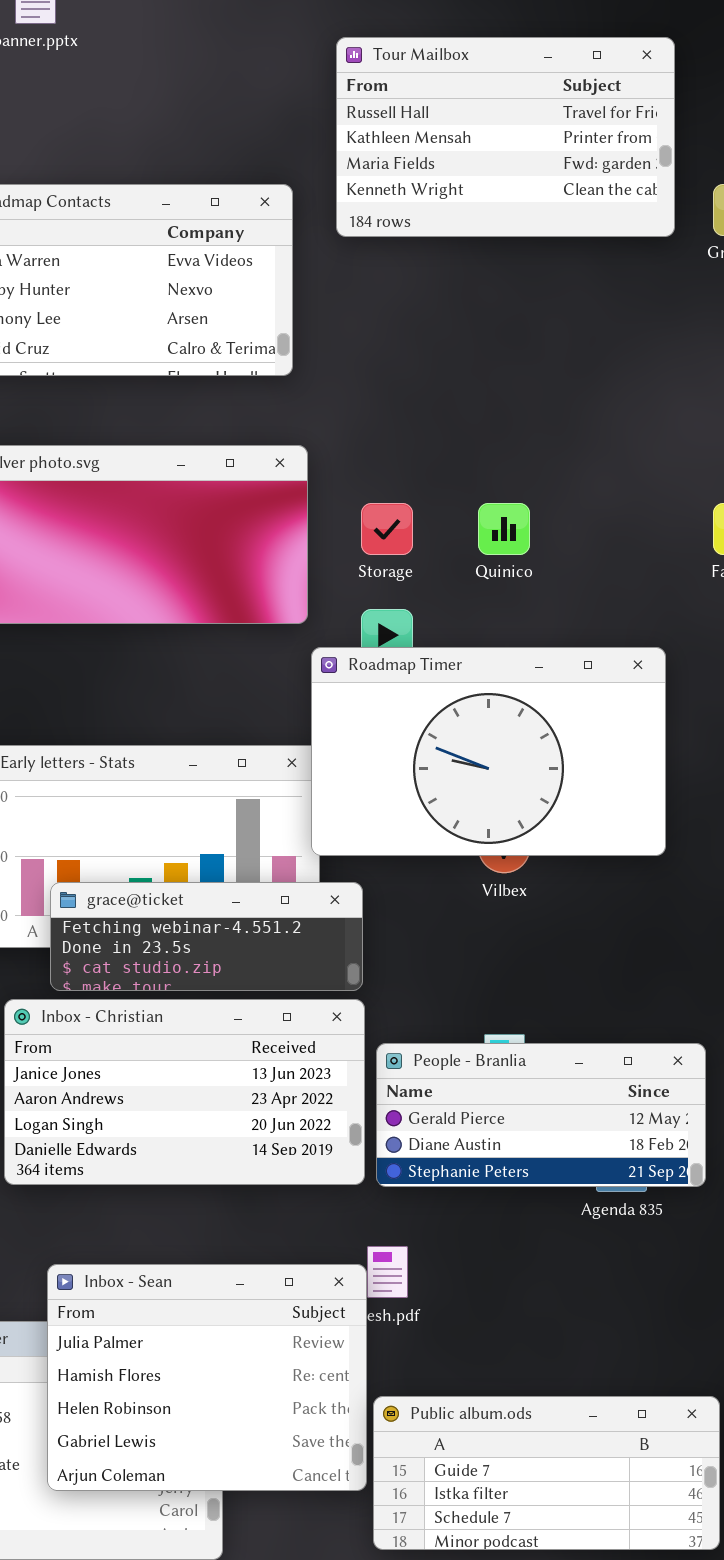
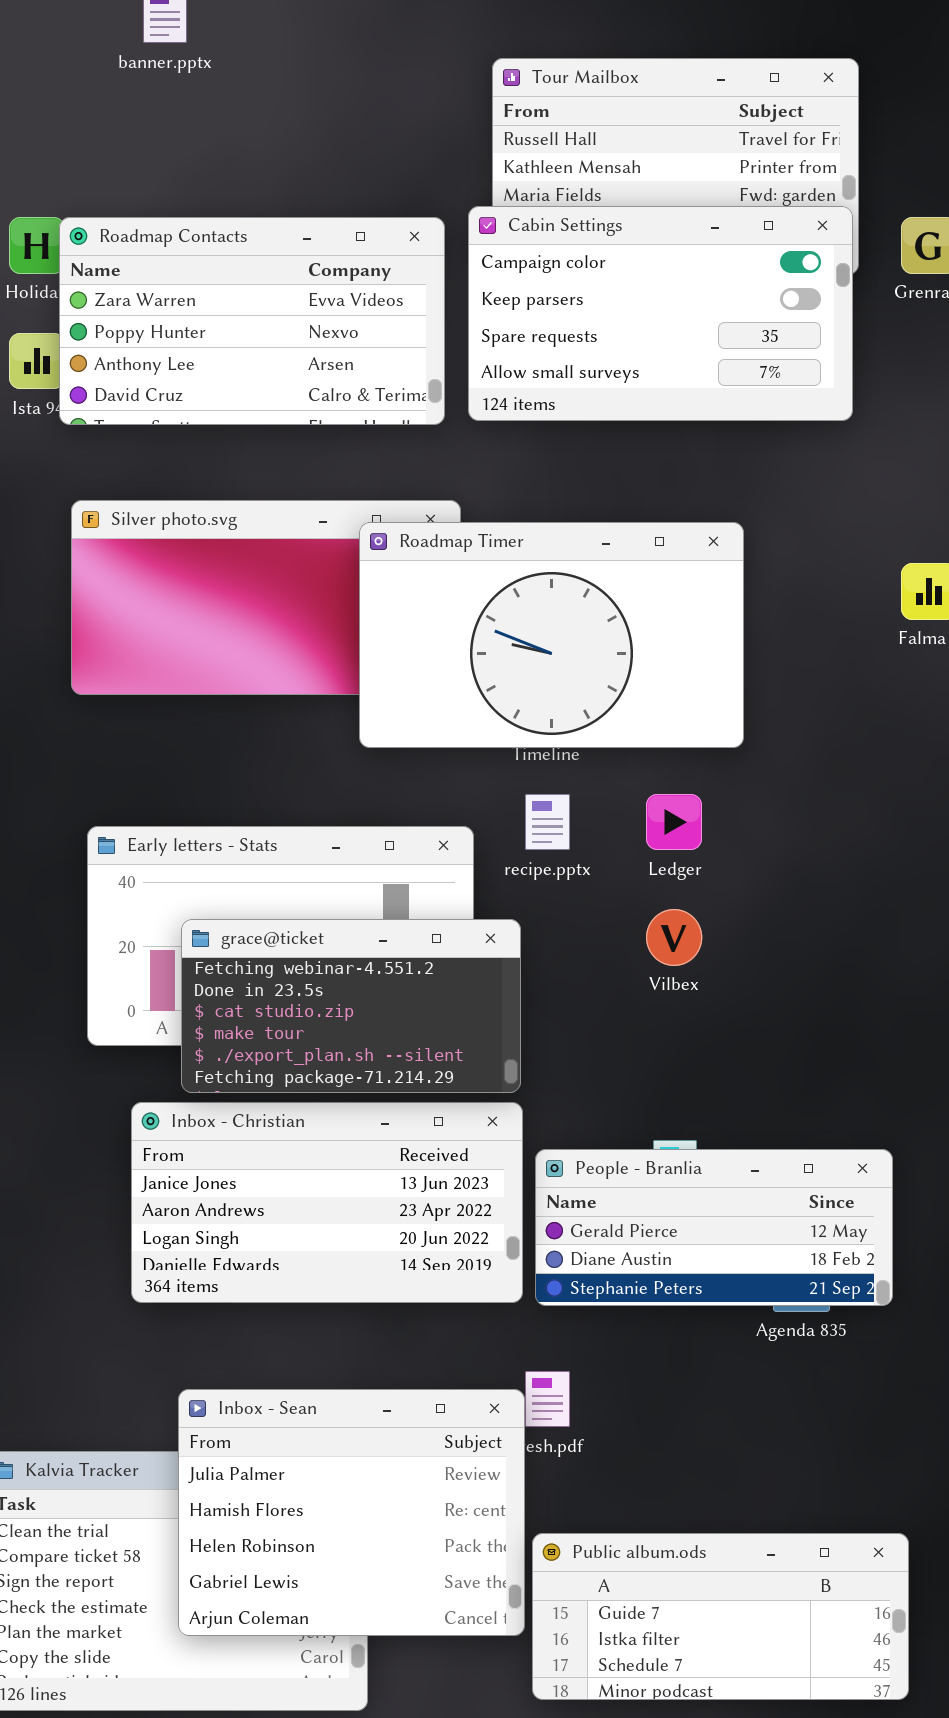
Cabin Settings: none -> [468,206,853,421], opened
Roadmap Timer: [311,647,666,856] -> [359,522,744,748], moved
grace@ticket: [50,882,363,991] -> [181,919,521,1093], resized

